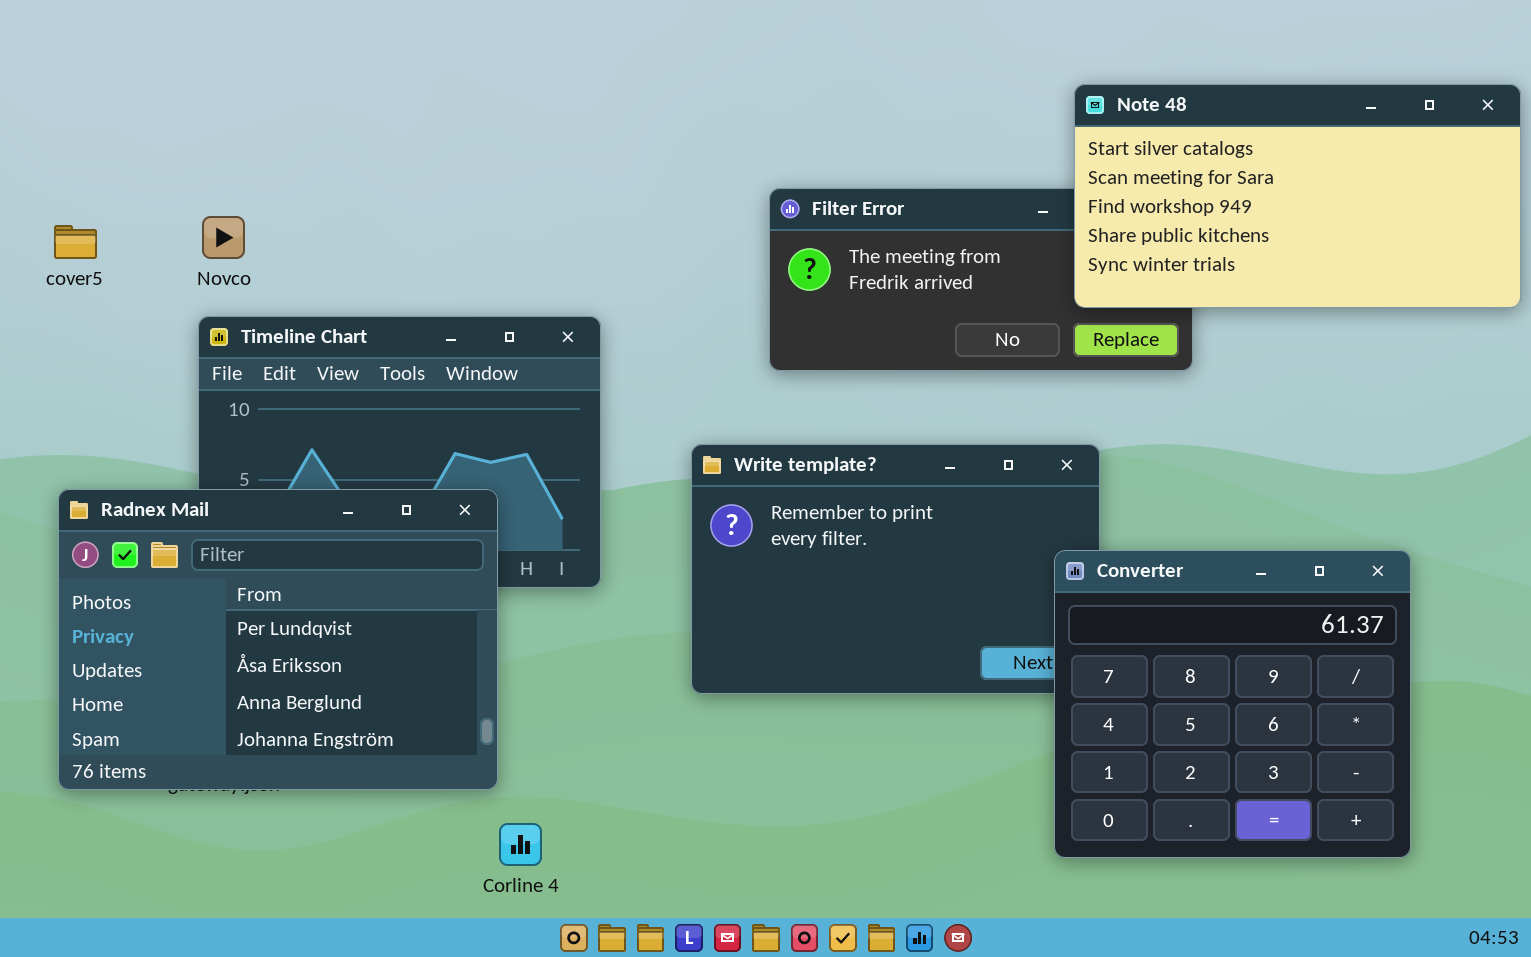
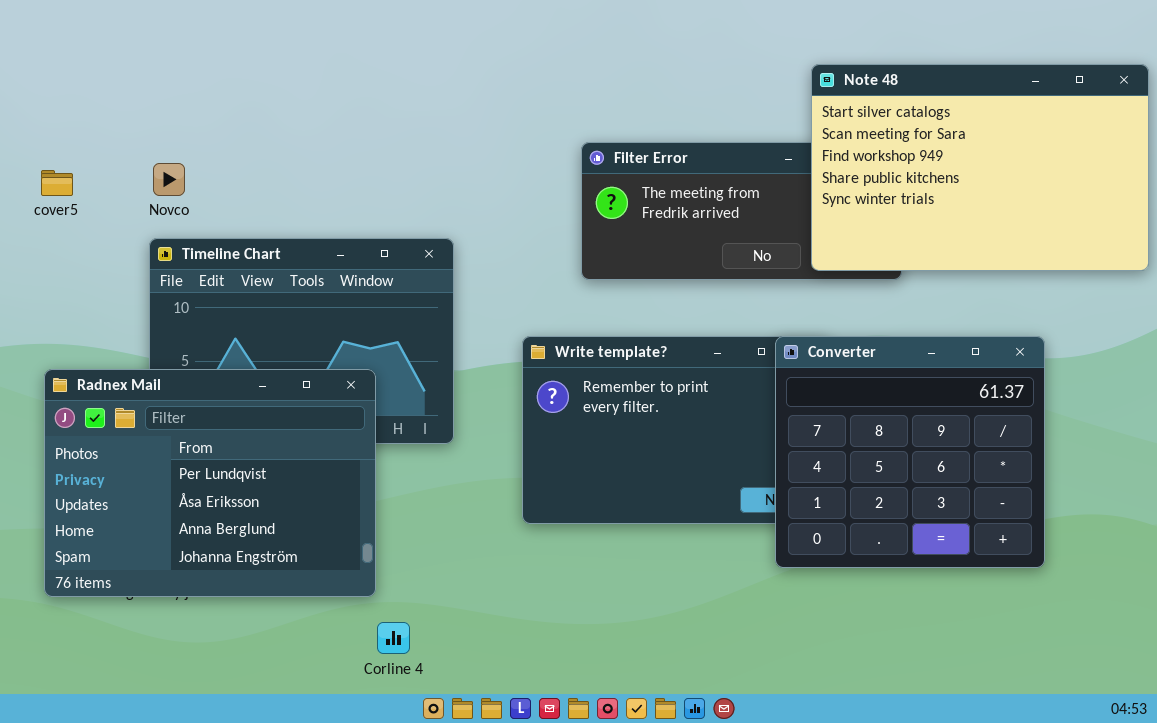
Note 48: [1074,84,1521,308] -> [811,64,1149,271], resized
Converter: [1054,550,1411,858] -> [775,336,1045,568], moved

